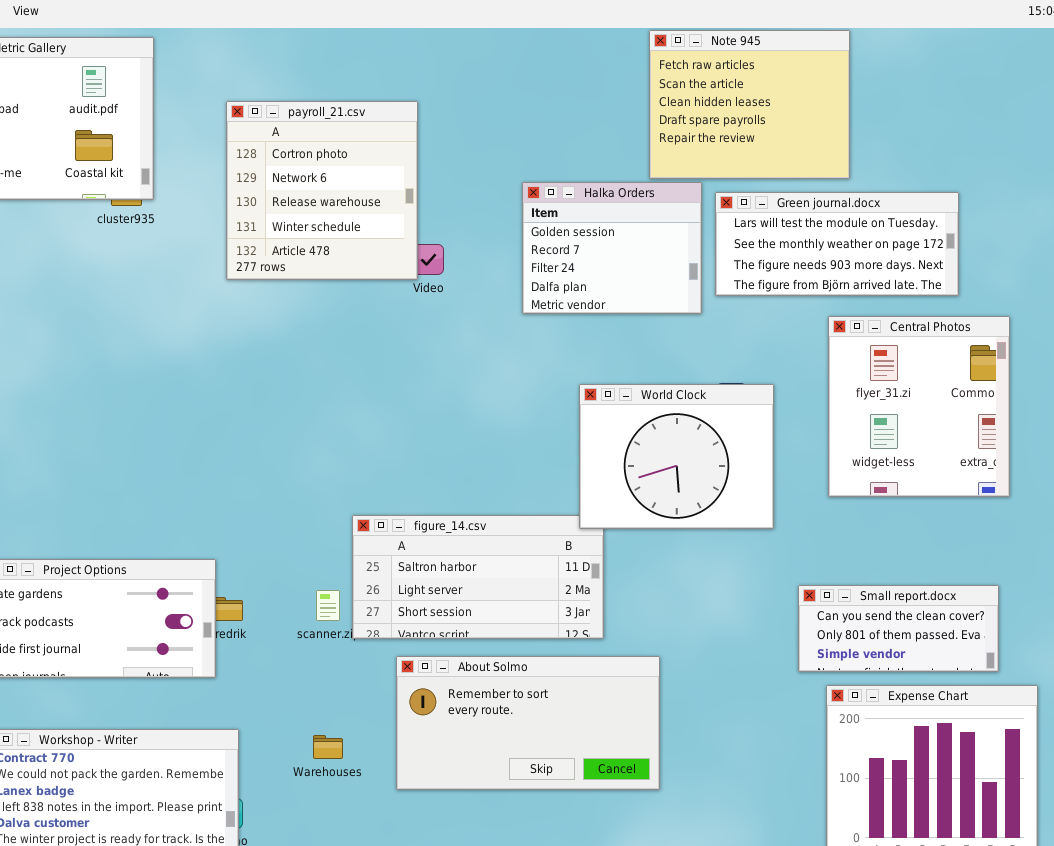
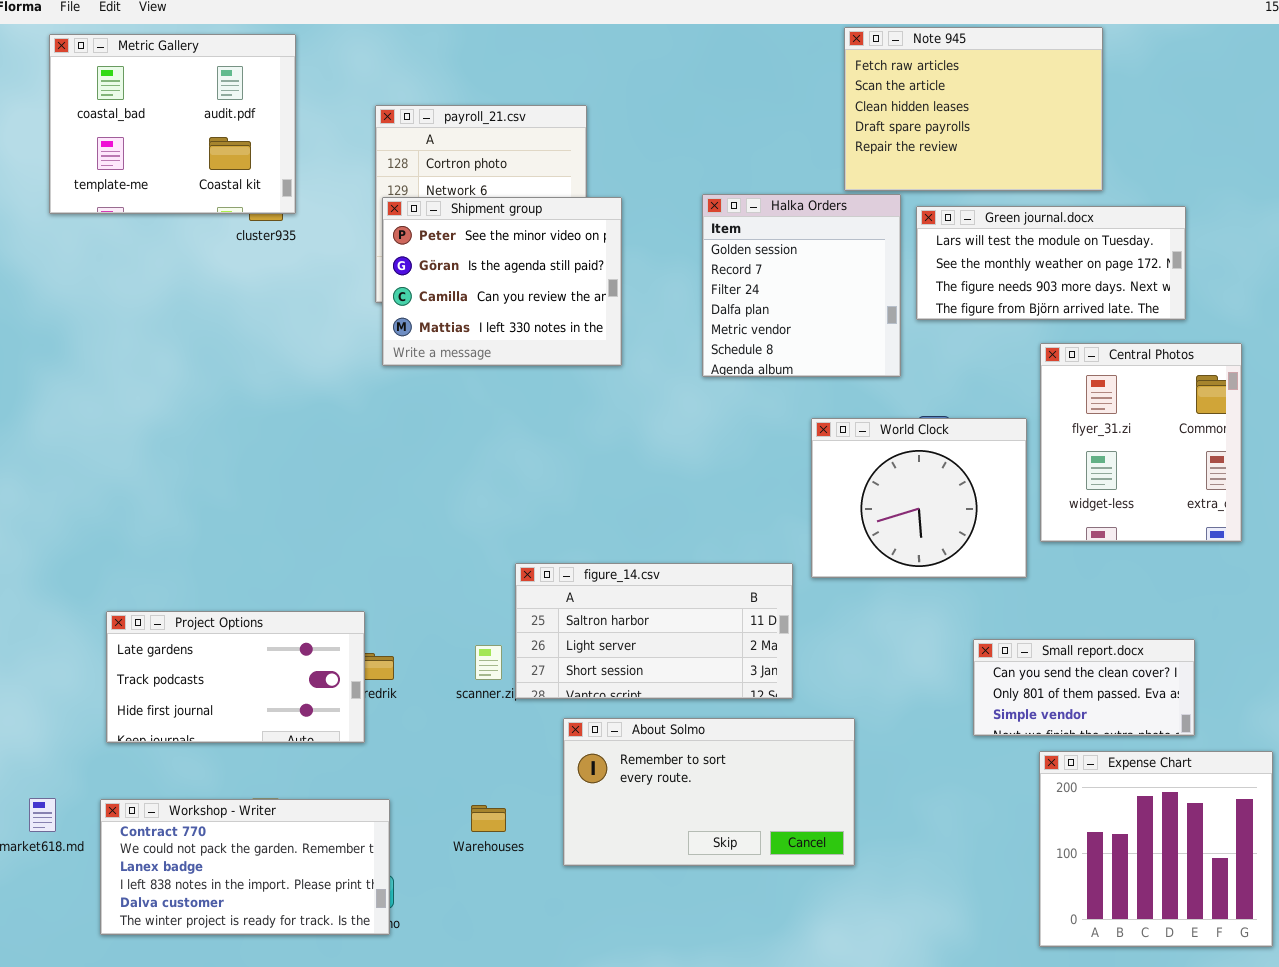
Note 945: [649,30,850,179] -> [844,27,1103,191], resized
Halka Orders: [522,182,702,314] -> [702,194,901,377], resized
Shipment group: none -> [382,197,622,366], opened
World Clock: [579,384,774,529] -> [811,418,1027,578], moved
Small report.docx: [798,585,999,672] -> [973,639,1195,736], moved

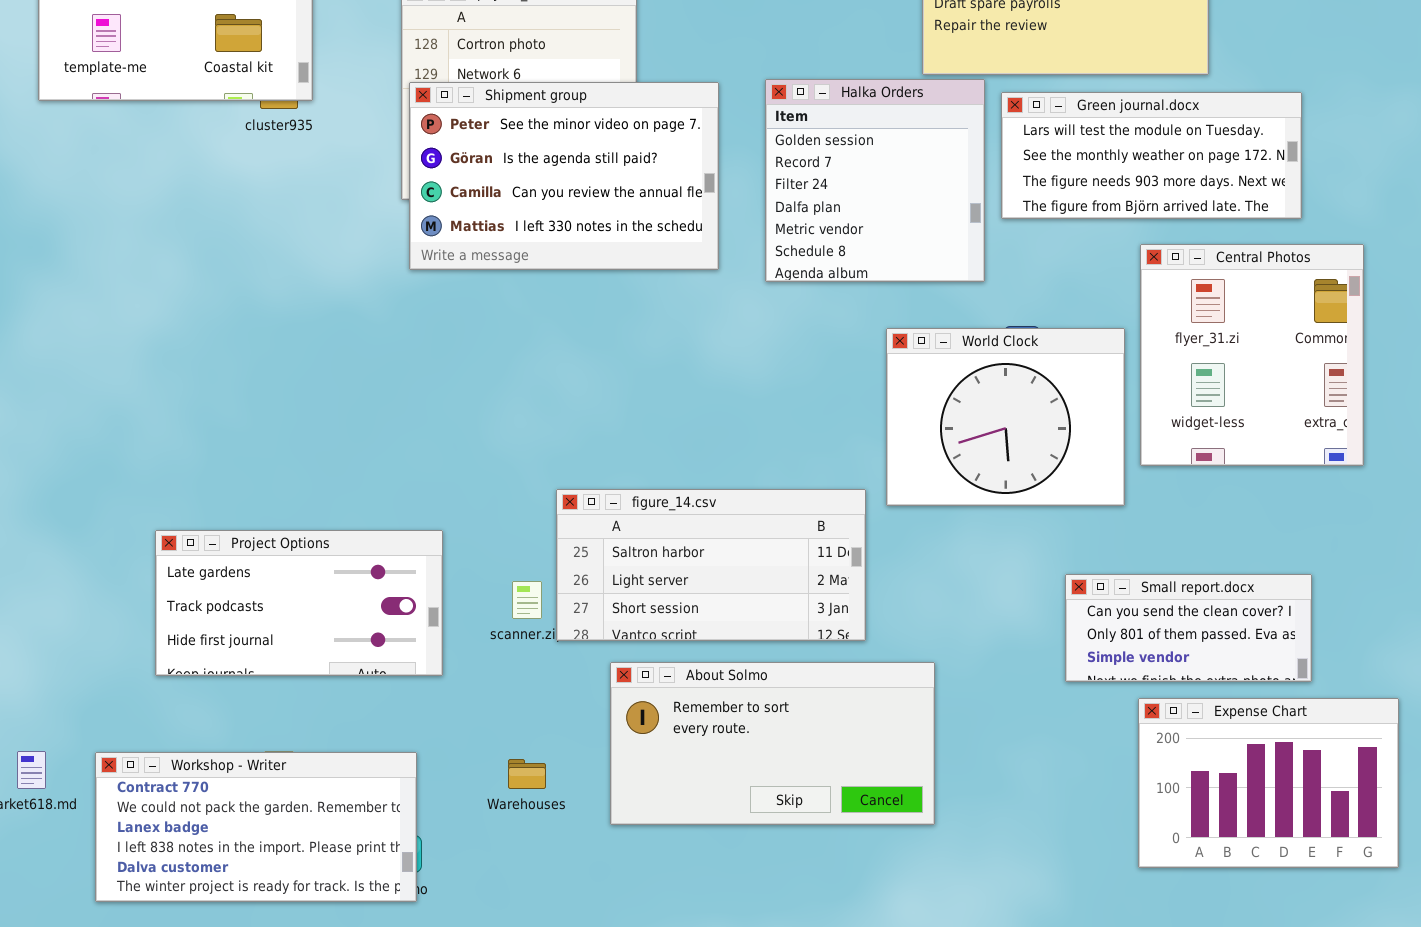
Shipment group: [382,197,622,366] -> [409,82,719,270], resized
Project Options: [106,611,365,743] -> [155,530,443,676], moved
Expense Chart: [1039,751,1273,947] -> [1138,698,1399,868], resized

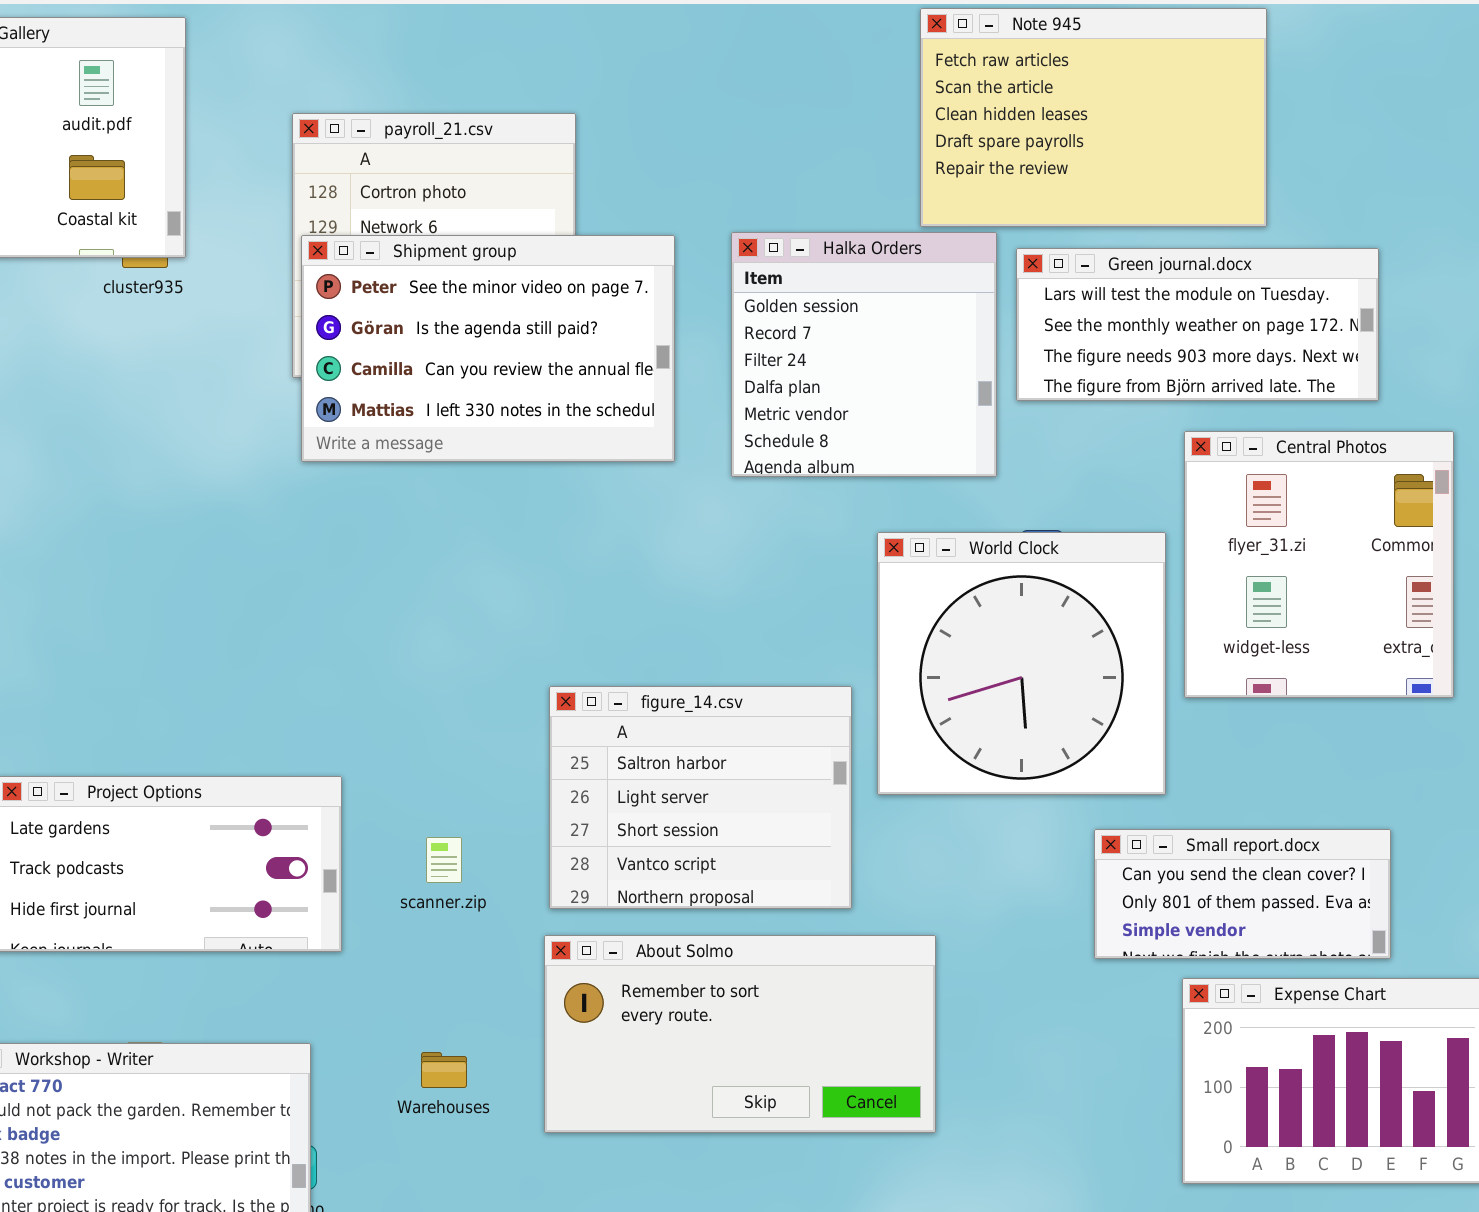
World Clock: [886,328,1125,506] -> [877,532,1166,795], resized
figure_14.csv: [556,489,866,641] -> [549,686,852,909], resized

